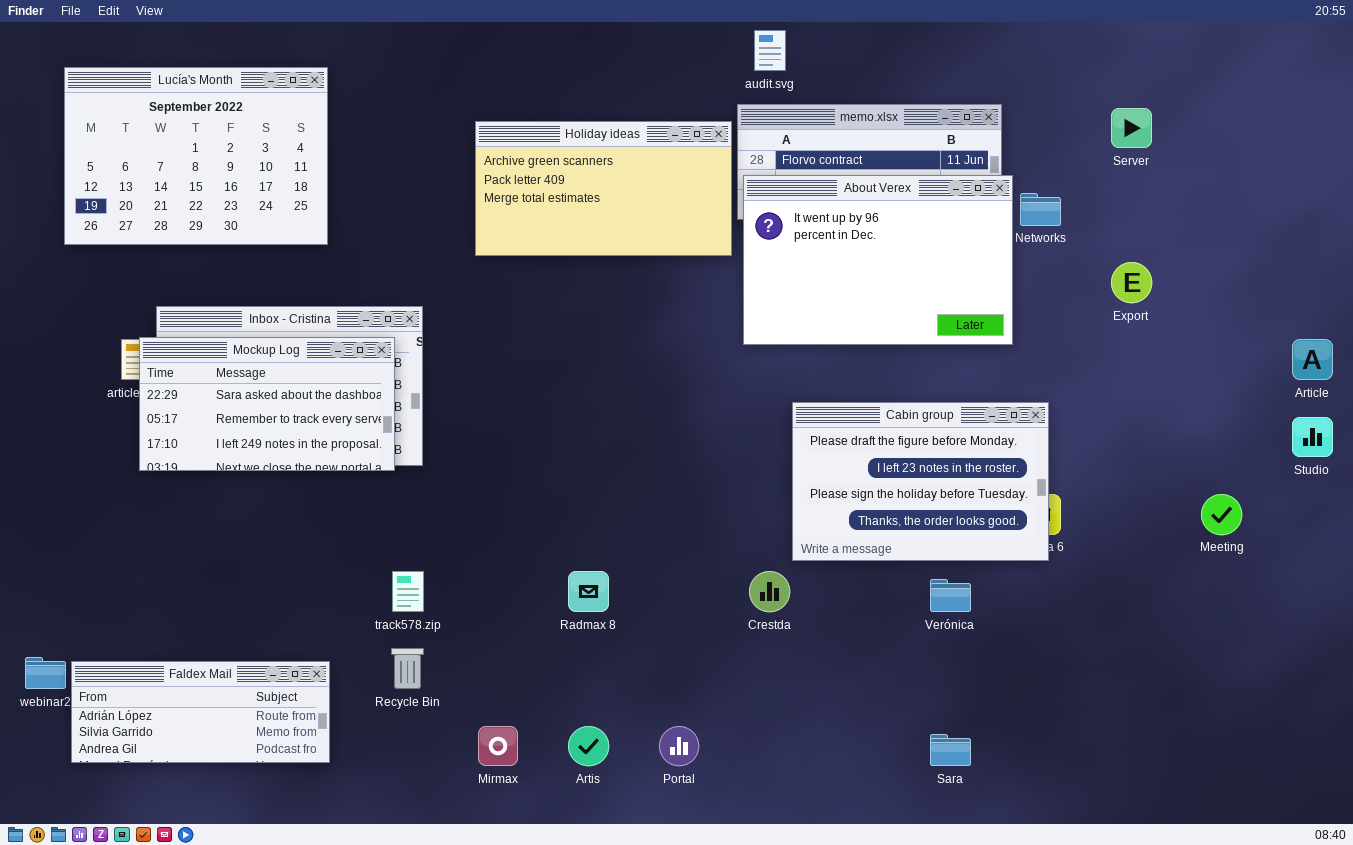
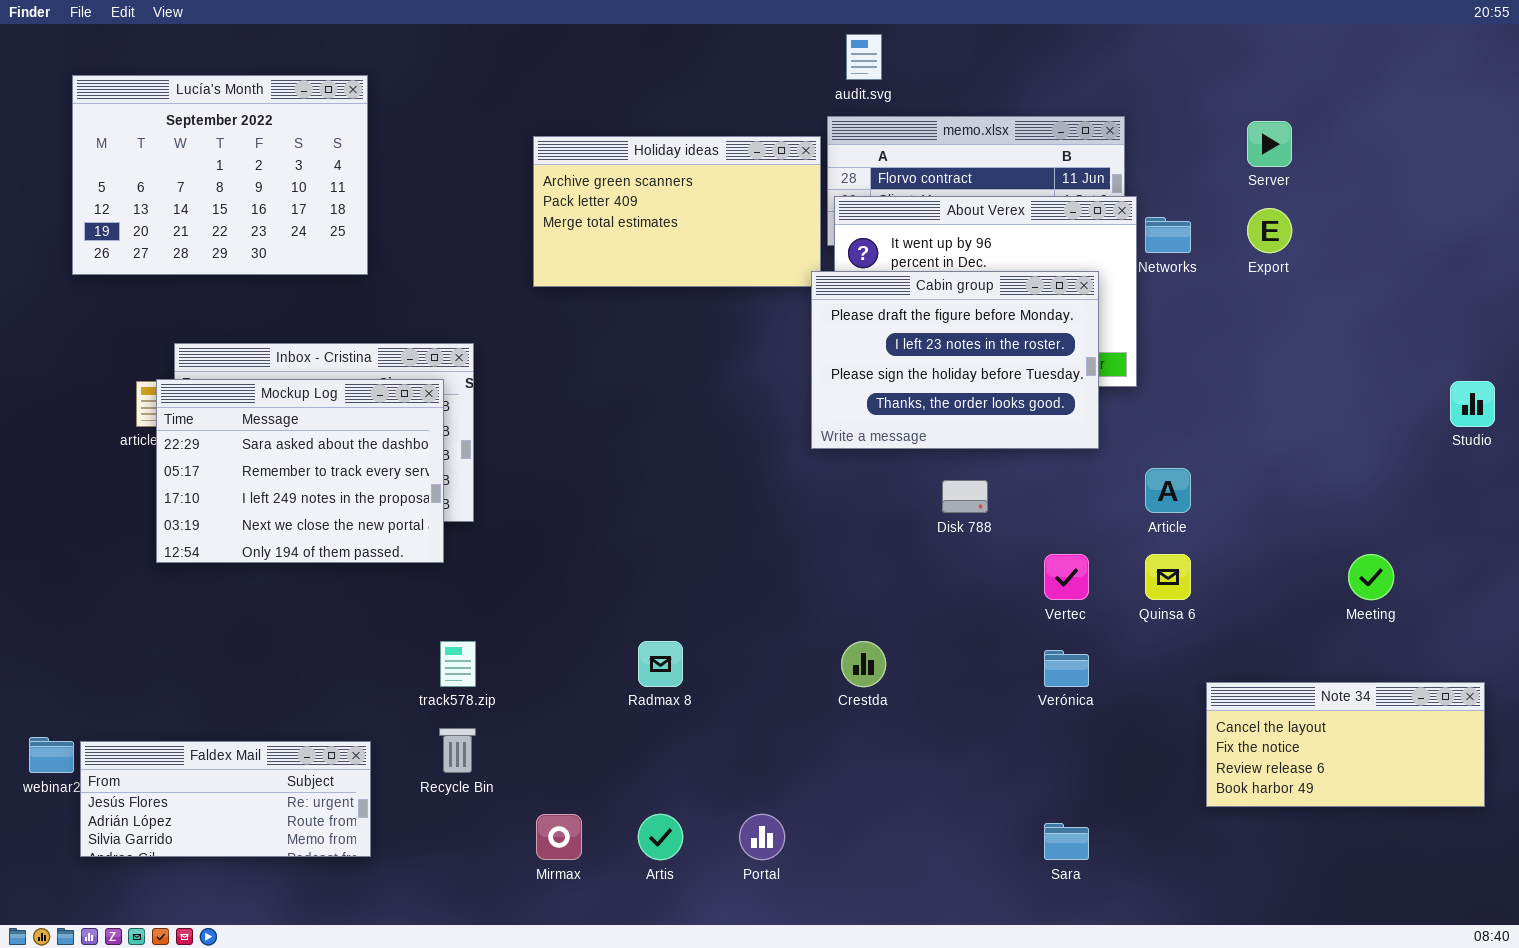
Export: [1111,262,1152,303] -> [1247,208,1292,253], moved
Mockup Log: [139,337,395,471] -> [156,379,444,563], resized
Article: [1292,339,1333,380] -> [1145,468,1191,513], moved
Cabin group: [792,402,1049,561] -> [811,271,1099,449], moved
Studio: [1292,417,1333,457] -> [1450,381,1495,427], moved
Note 34: none -> [1206,682,1485,807], opened
Faldex Mail: [71,661,330,763] -> [80,741,371,857], scrolled up 1 row

